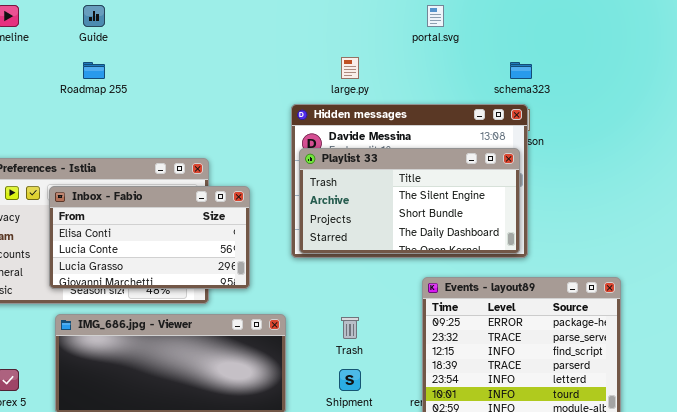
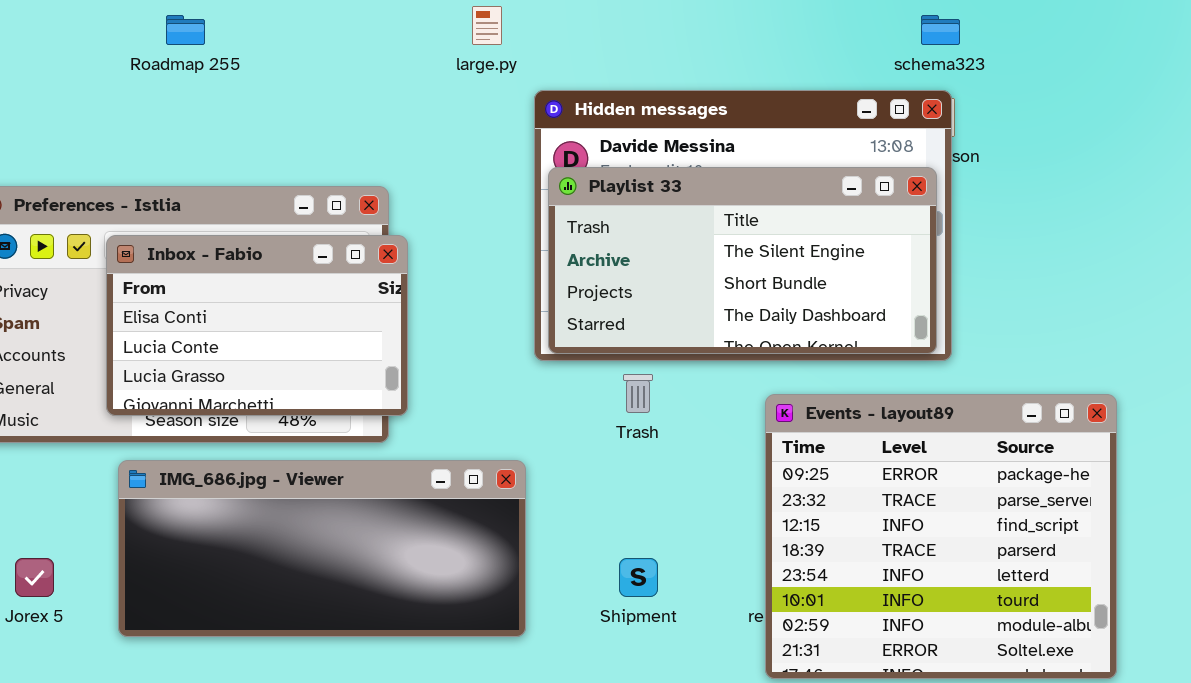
large.py: [341,57,359,79] -> [472,6,502,45], moved
Inbox - Fabio: [49,186,250,289] -> [106,235,408,416], resized
Trash: [341,317,359,339] -> [623,374,653,413], moved

